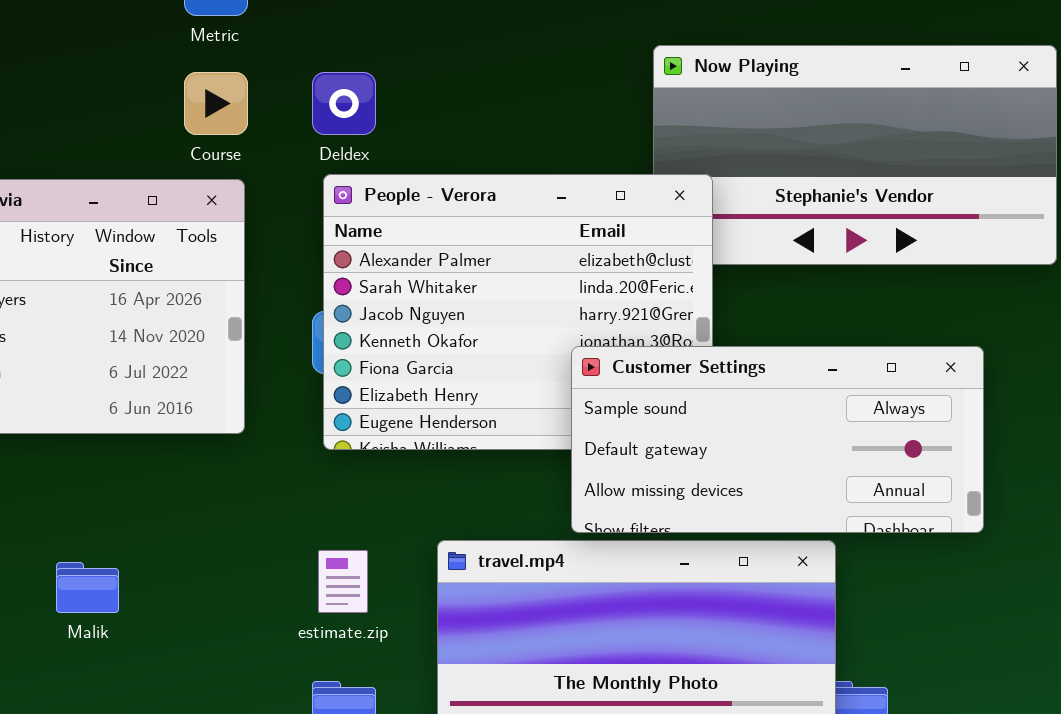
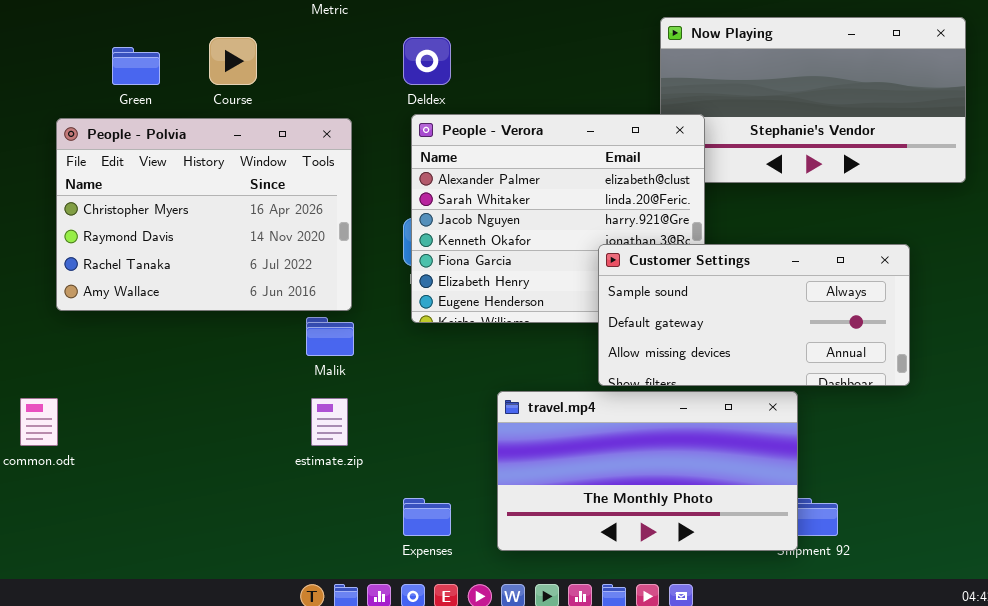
Course: [184,72,248,135] -> [209,37,257,85], moved
estimate.zip: [318,550,368,613] -> [311,398,348,446], moved
Malik: [56,562,119,613] -> [306,317,354,356], moved

